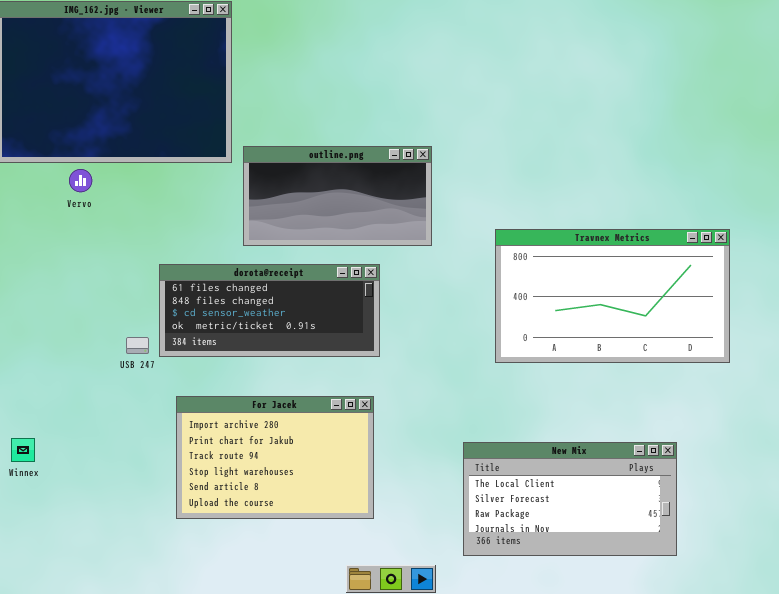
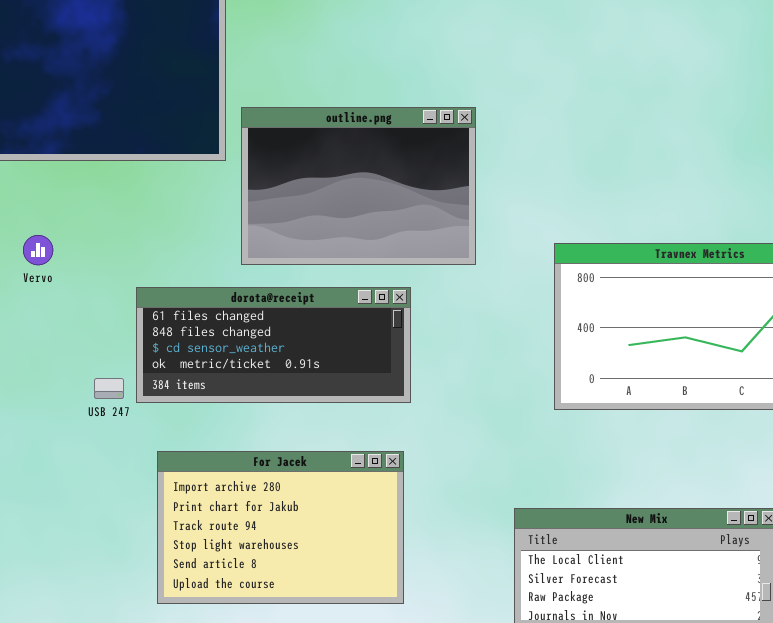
outline.png: [243,146,432,246] -> [241,107,476,265], resized
Vervo: [69,169,92,192] -> [23,235,53,265], moved

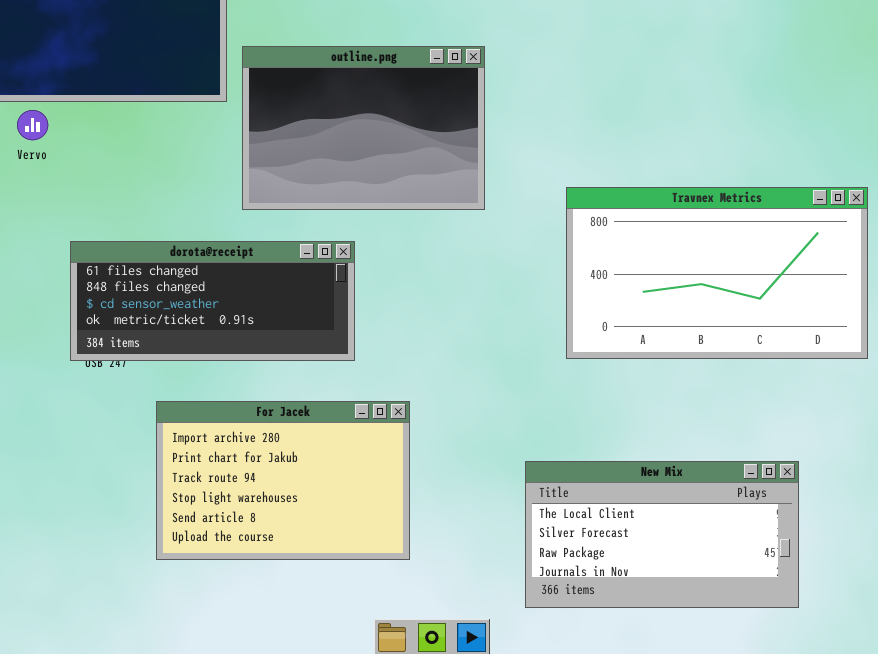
Vervo: [23,235,53,265] -> [17,110,48,140], moved
dorota@receipt: [136,287,411,403] -> [70,241,355,361], moved

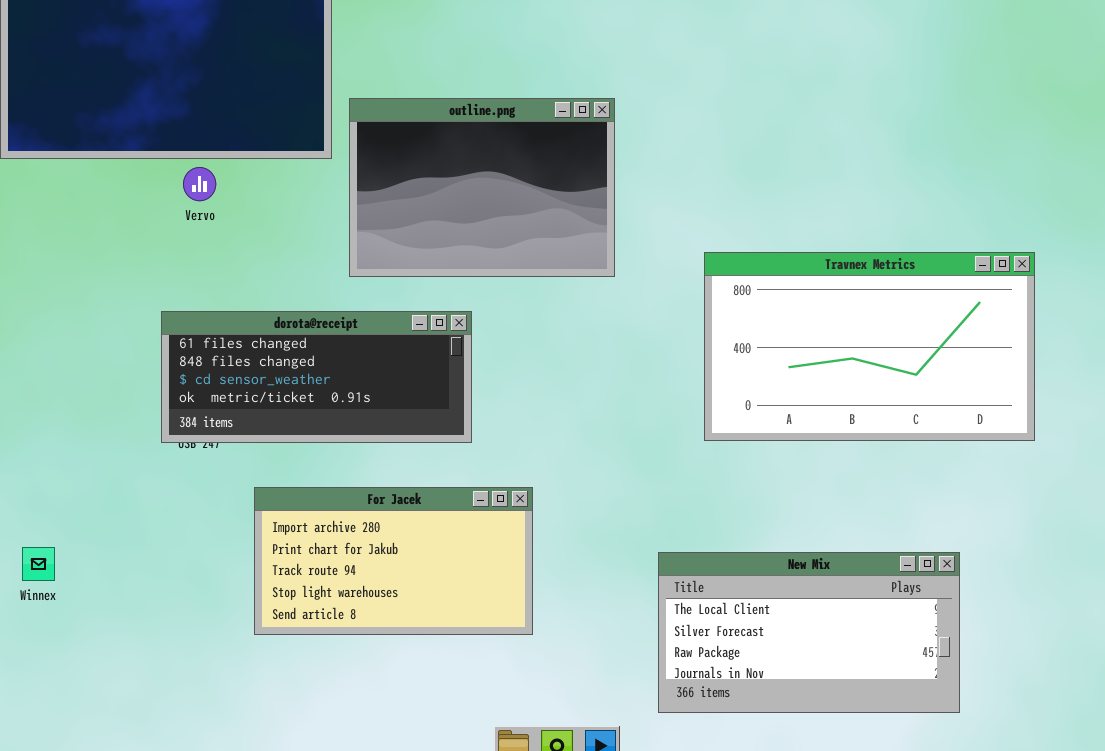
Vervo: [17,110,48,140] -> [183,167,216,201], moved
For Jacek: [156,401,410,560] -> [254,487,533,635], resized

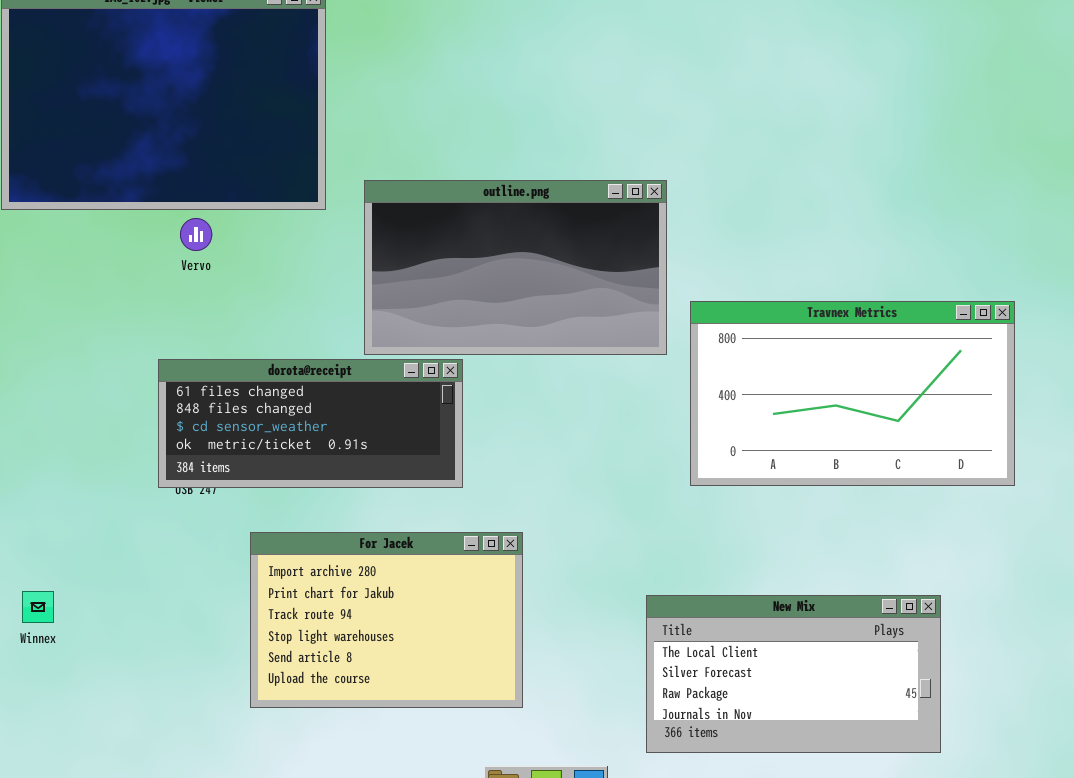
outline.png: [349,98,615,277] -> [364,180,667,355], moved, resized
For Jacek: [254,487,533,635] -> [250,532,523,708], resized

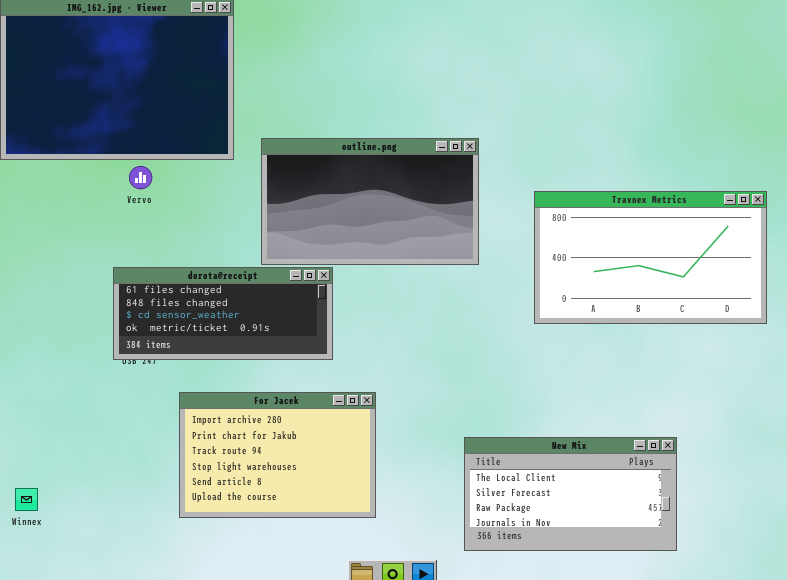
Travnex Metrics: [690,301,1015,486] -> [534,191,767,324], moved
Winnex: [22,591,54,623] -> [15,488,38,511], moved

